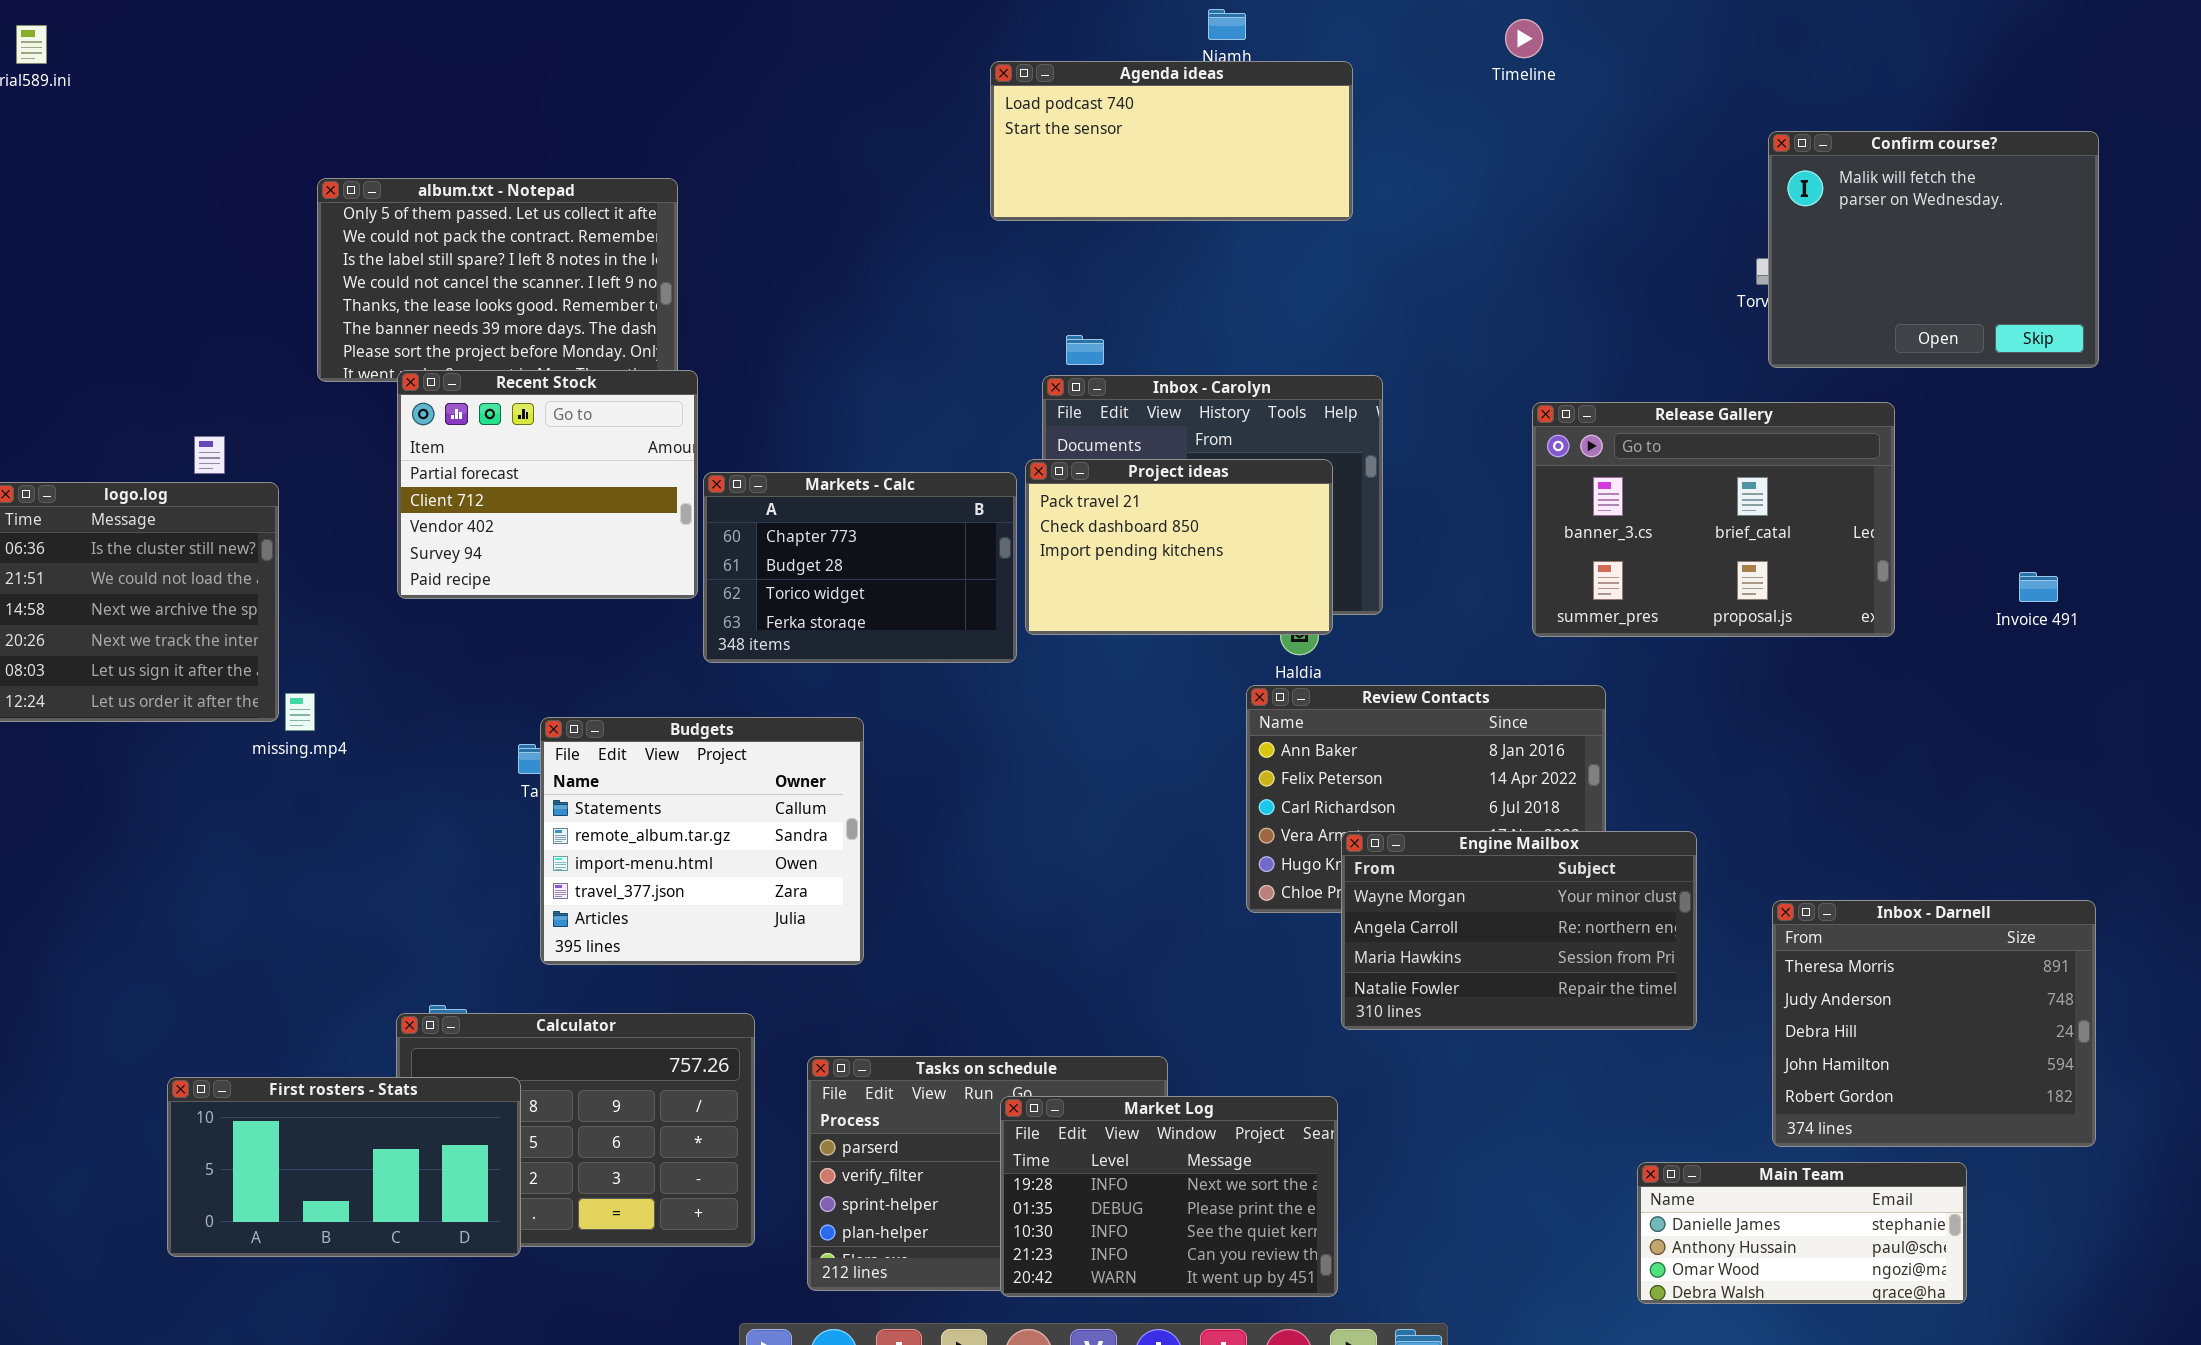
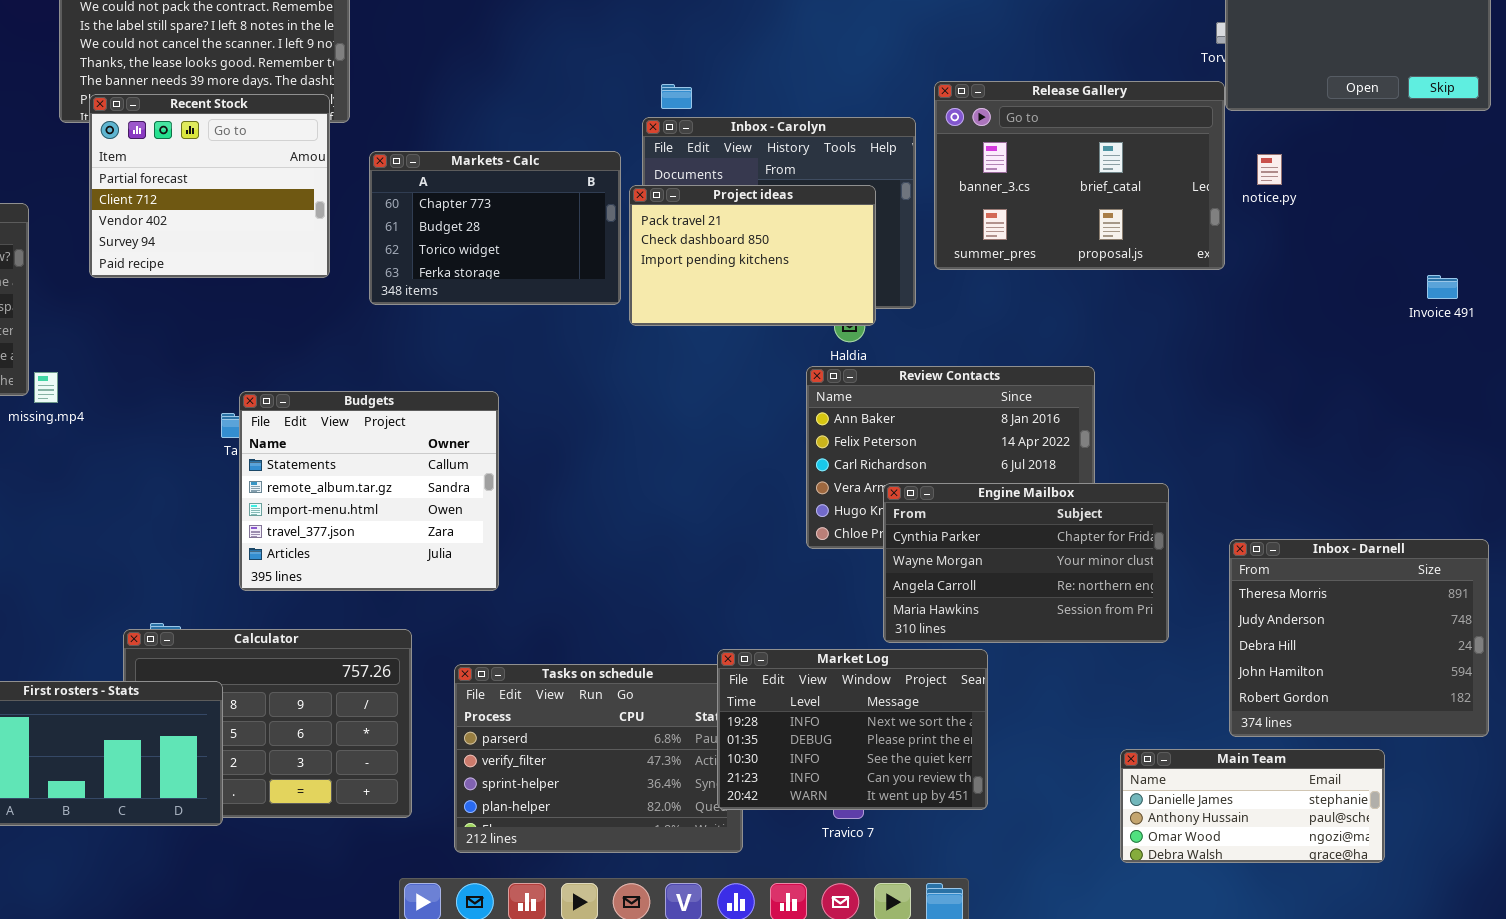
Recent Stock: [397,370,698,599] -> [89,94,330,278], moved
Release Gallery: [1532,402,1895,637] -> [934,81,1225,270], moved
Markets - Calc: [703,472,1017,663] -> [369,151,621,305], moved
Engine Mailbox: [1341,831,1697,1030] -> [883,483,1169,643], scrolled up 1 row
Market Log: [1000,1096,1338,1297] -> [717,649,988,810], moved

